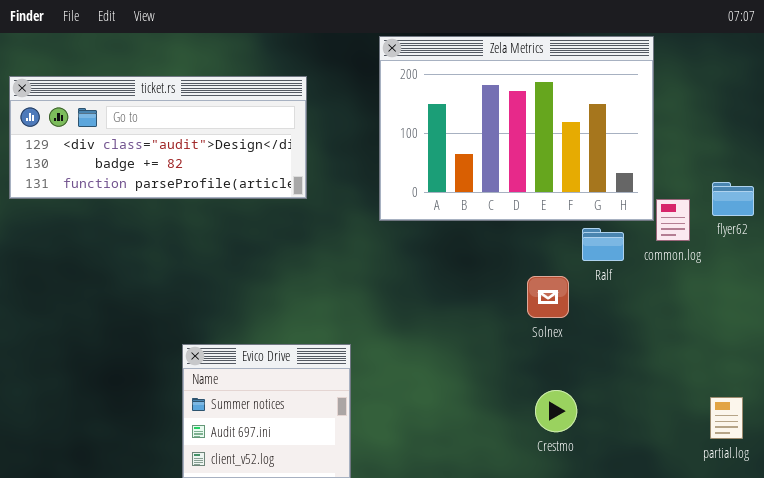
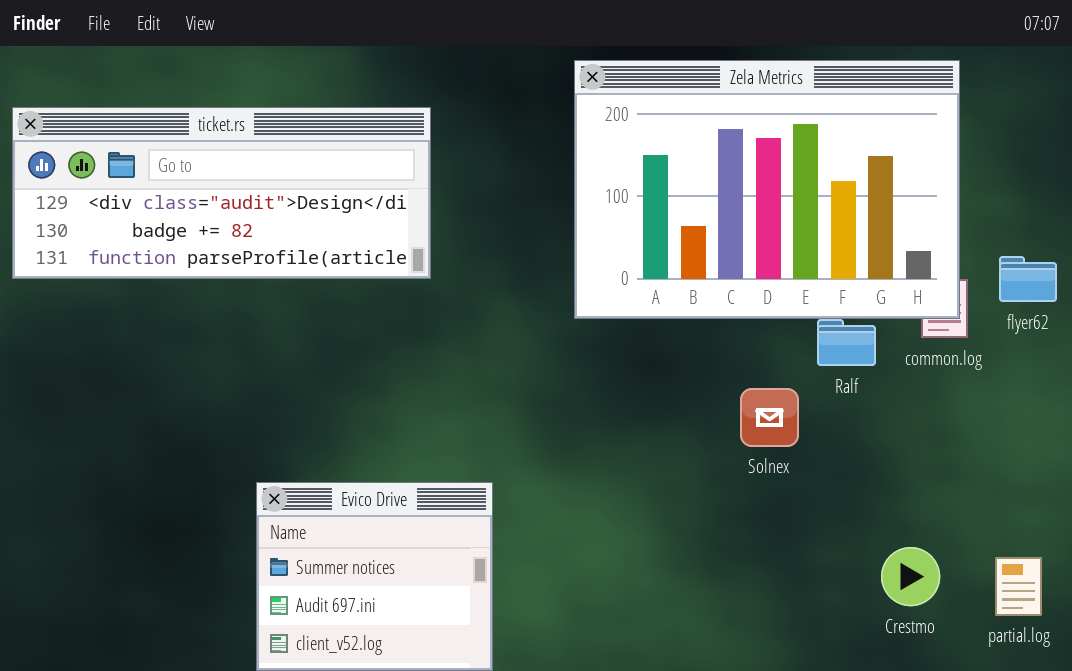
Zela Metrics: [379,36,654,221] -> [574,60,960,319], moved
Crestmo: [535,390,577,432] -> [881,547,940,606], moved

